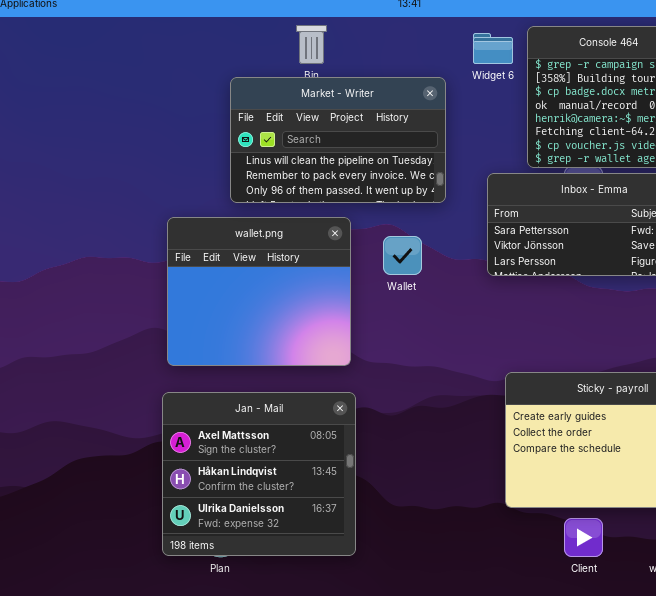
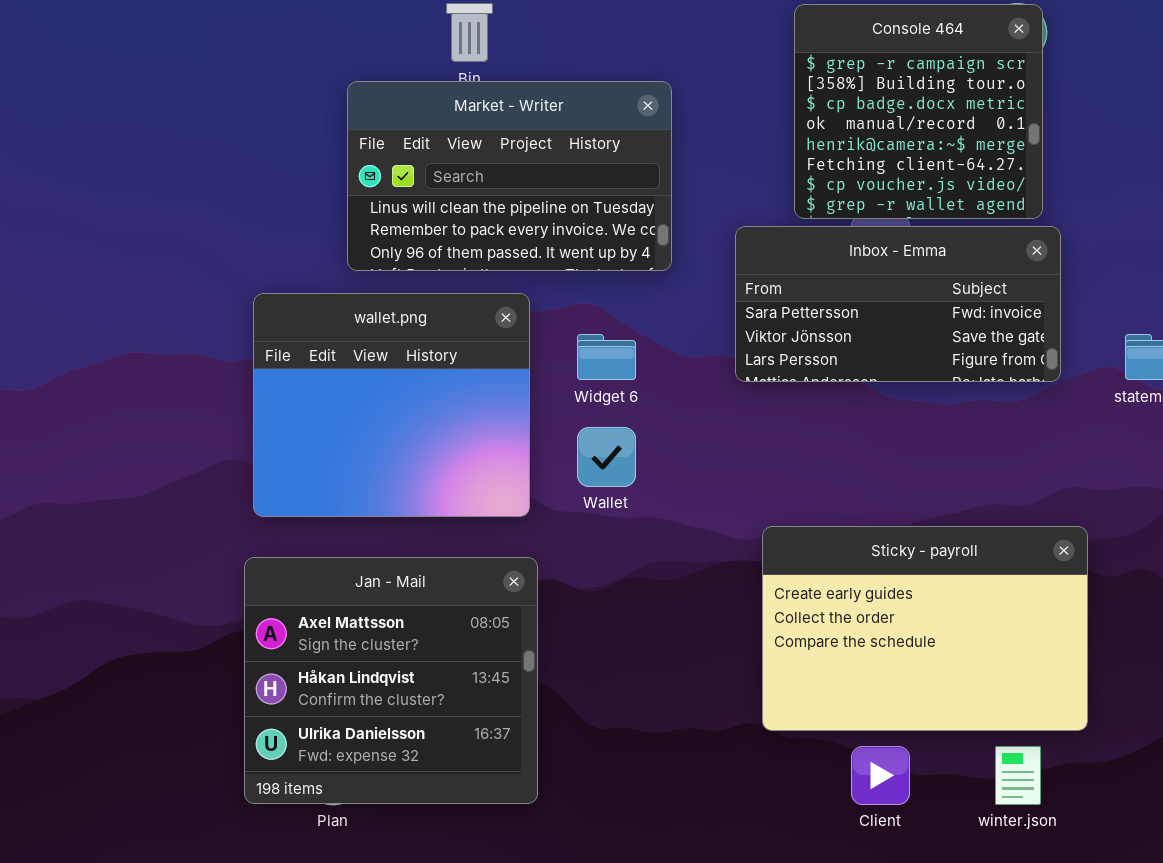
Widget 6: [473,33,513,64] -> [577,334,636,380], moved
Wallet: [383,236,422,275] -> [577,427,636,487], moved

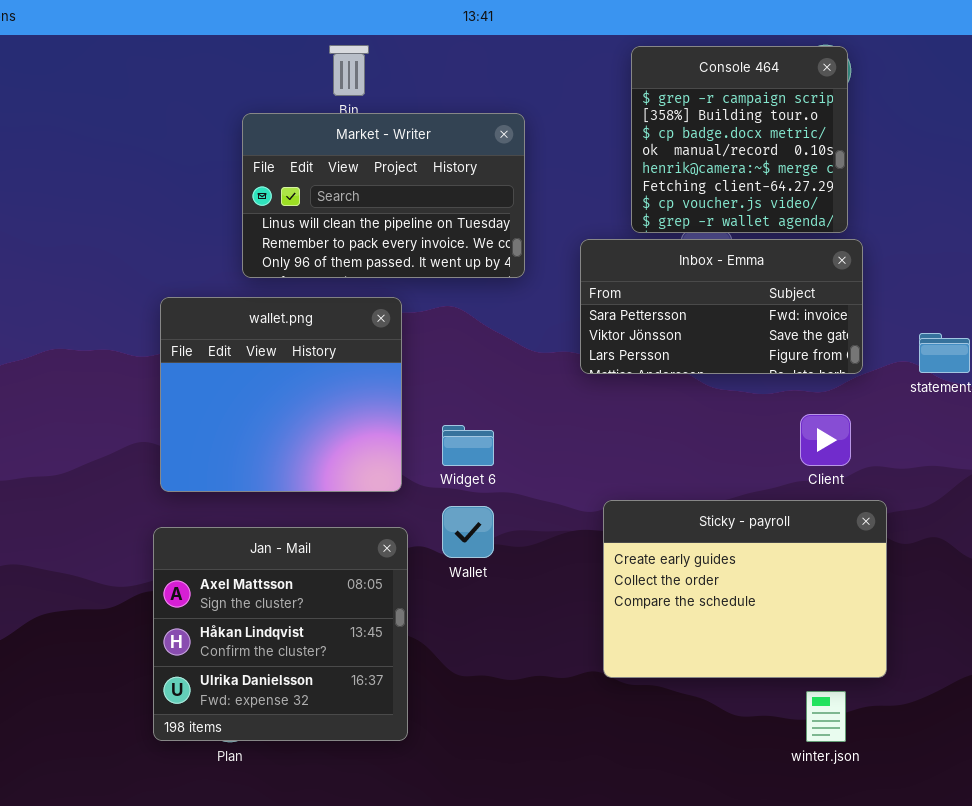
Widget 6: [577,334,636,380] -> [442,425,494,466], moved
Wallet: [577,427,636,487] -> [442,506,494,558], moved
Client: [851,746,910,805] -> [800,414,851,466], moved

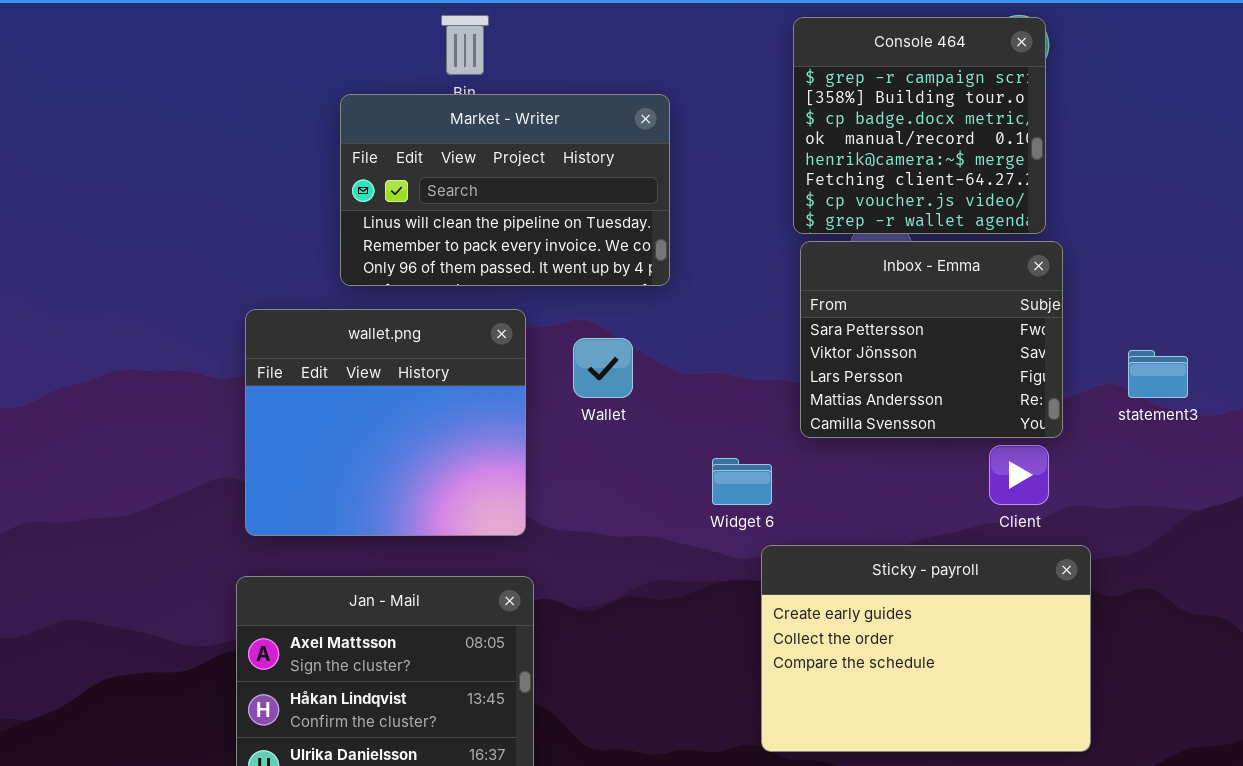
Inbox - Emma: [580,239,863,374] -> [800,241,1063,438], resized
Widget 6: [442,425,494,466] -> [712,458,772,505], moved
Wallet: [442,506,494,558] -> [573,338,633,398], moved

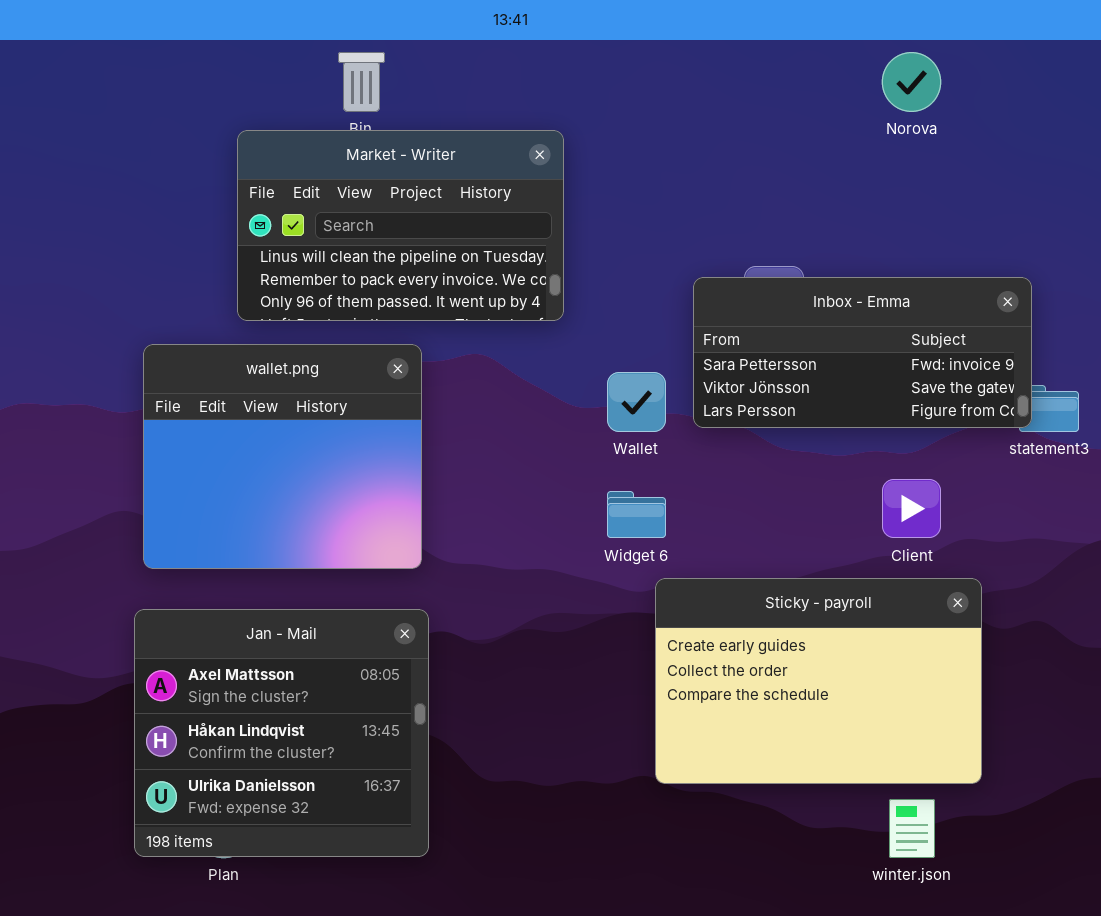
Console 464: [793,17,1046,234] -> none, closed
Inbox - Emma: [800,241,1063,438] -> [693,277,1032,428], resized
Wallet: [573,338,633,398] -> [607,372,666,432], moved

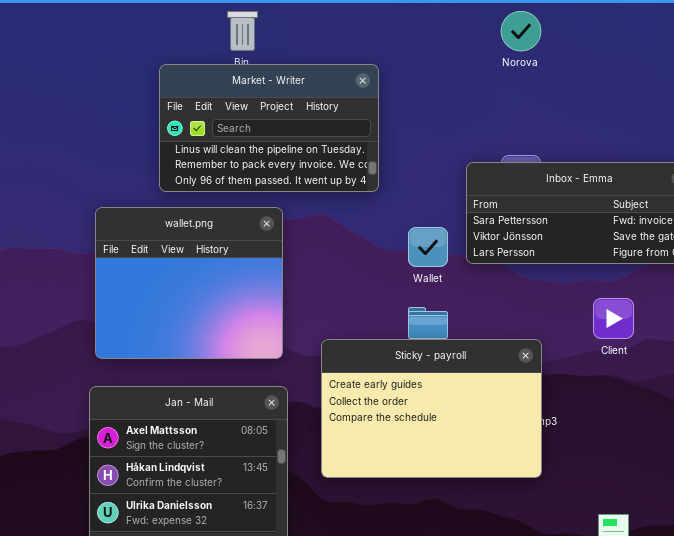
Norova: [882,52,941,112] -> [501,11,541,51], moved
Sticky - payroll: [655,578,982,784] -> [321,339,542,478], moved

